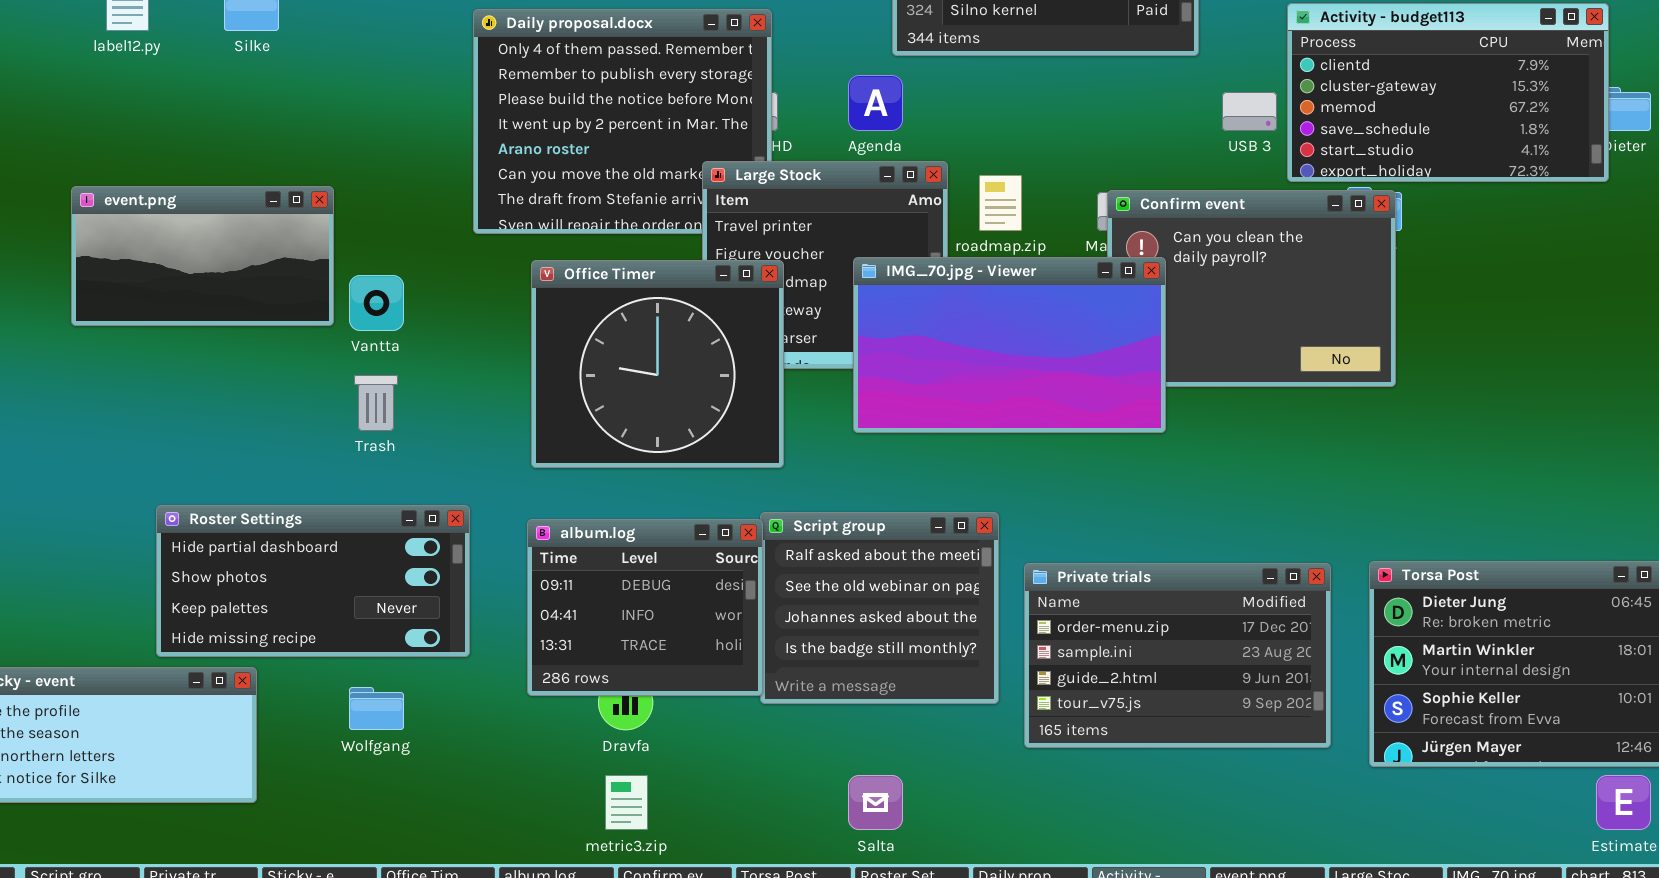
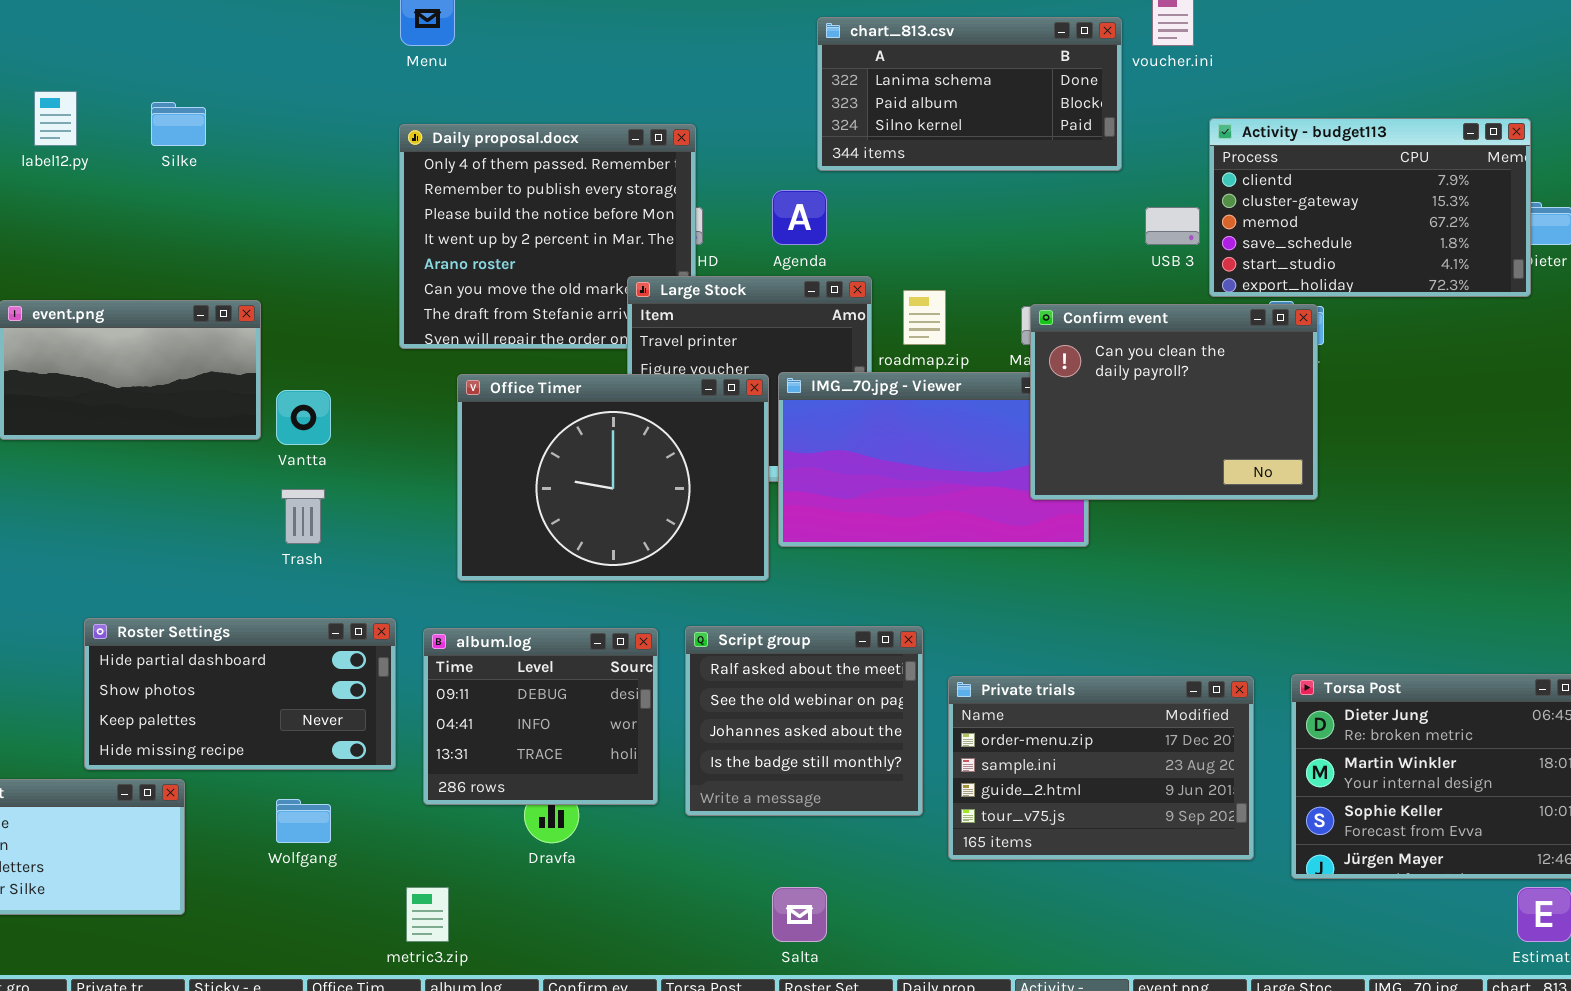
Confirm event: [1107,190,1396,387] -> [1030,304,1318,500], raised
Office Timer: [531,260,784,468] -> [457,374,769,581], resized
album.log: [527,519,763,696] -> [423,628,658,805], moved
metric3.zip: [605,775,648,830] -> [406,887,449,942], moved

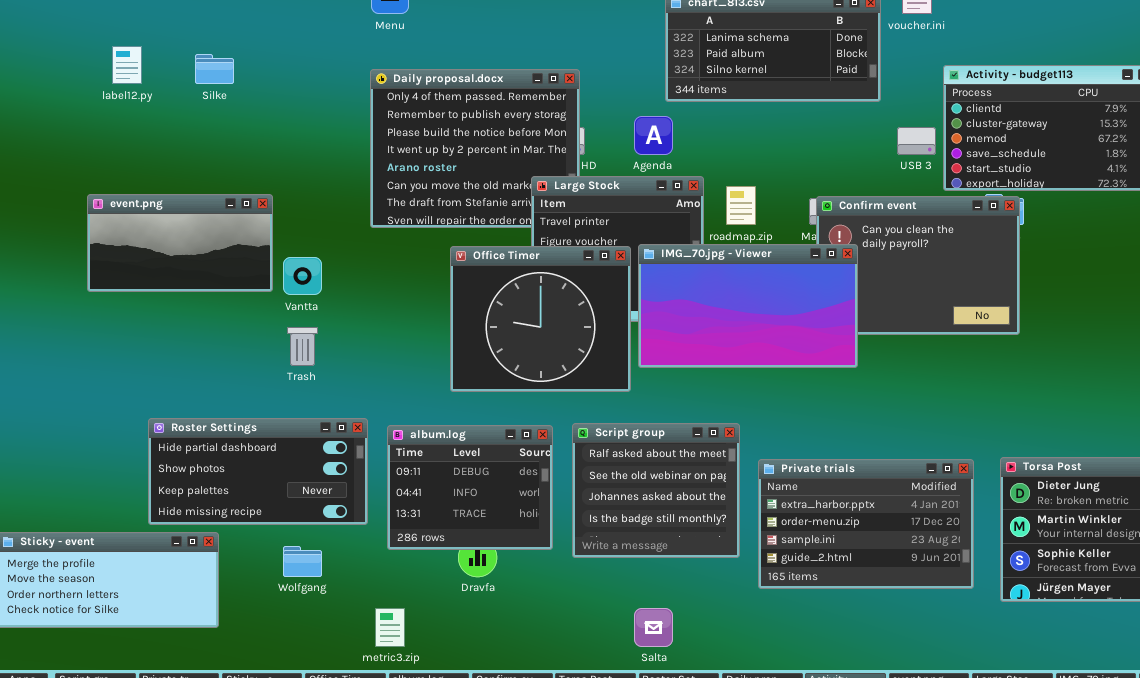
IMG_70.jpg - Viewer: [778,372,1089,547] -> [638,244,858,368], raised
Office Timer: [457,374,769,581] -> [450,246,631,392], resized
Private trials: [948,676,1254,860] -> [758,459,974,589], scrolled up 1 row

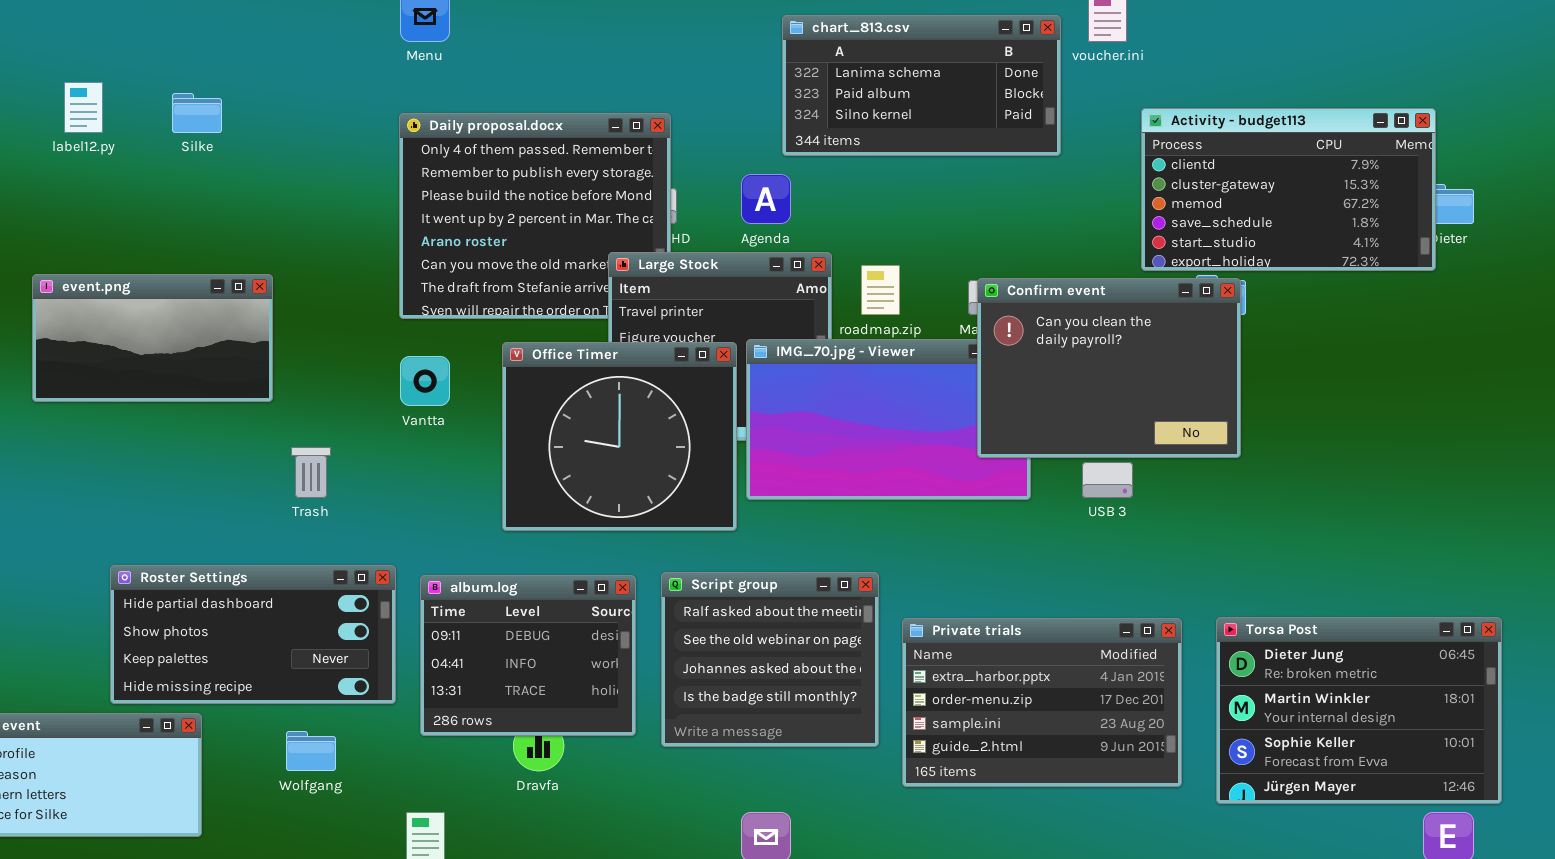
USB 3: [897,127,936,155] -> [1082,462,1133,498], moved
Confirm event: [816,196,1020,335] -> [977,278,1241,458], raised
Vantta: [283,257,322,295] -> [400,356,450,406], moved

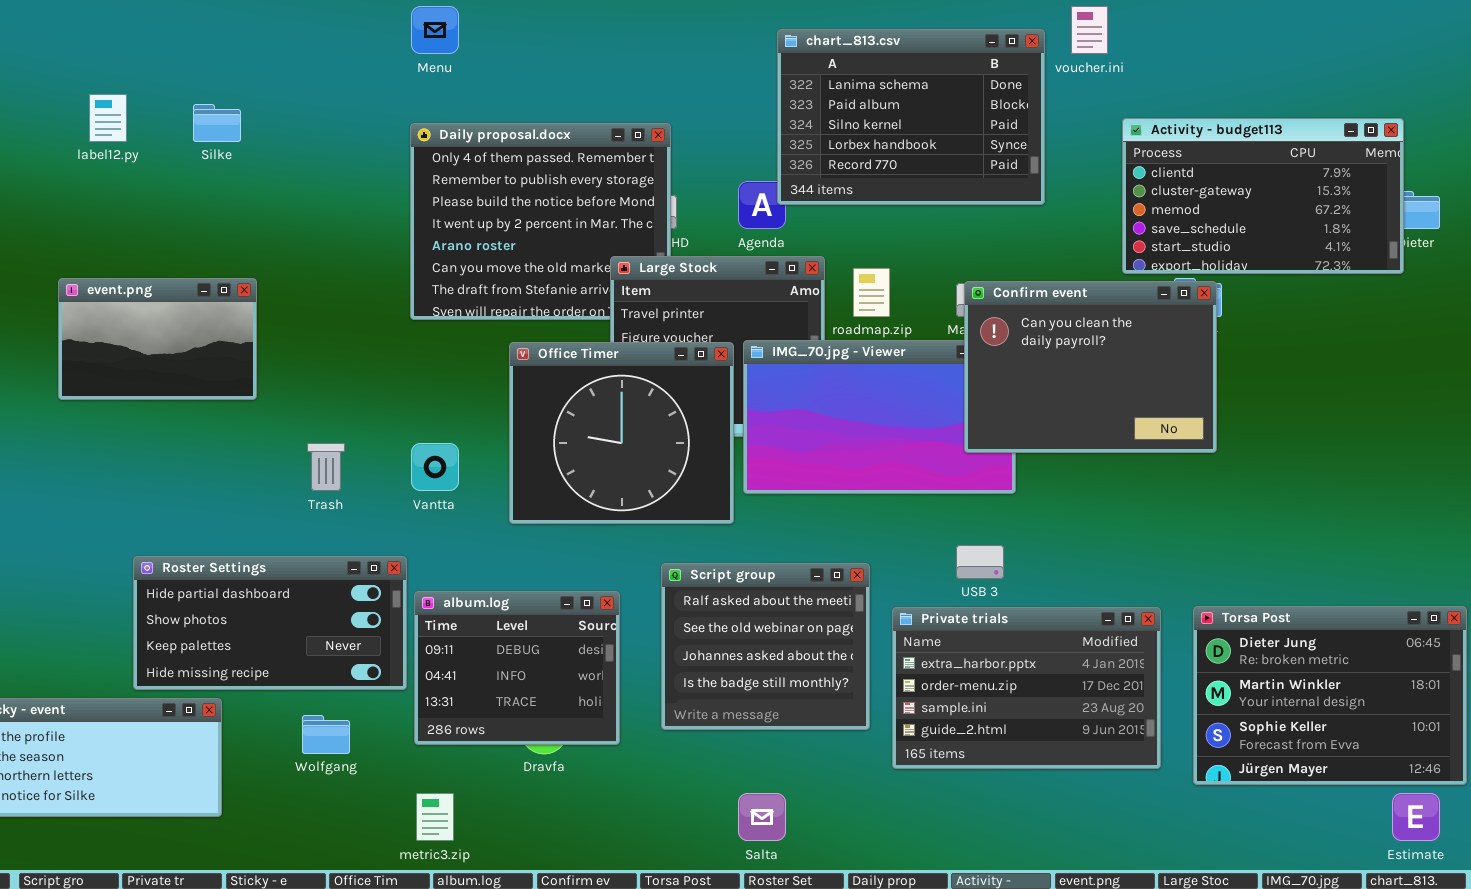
chart_813.csv: [782,15,1061,156] -> [777,29,1045,205], resized
event.png: [32,274,273,402] -> [58,278,257,400], resized
Vantta: [400,356,450,406] -> [411,443,459,491], moved
USB 3: [1082,462,1133,498] -> [956,545,1004,579], moved
album.log: [420,575,636,736] -> [414,591,620,745], moved

